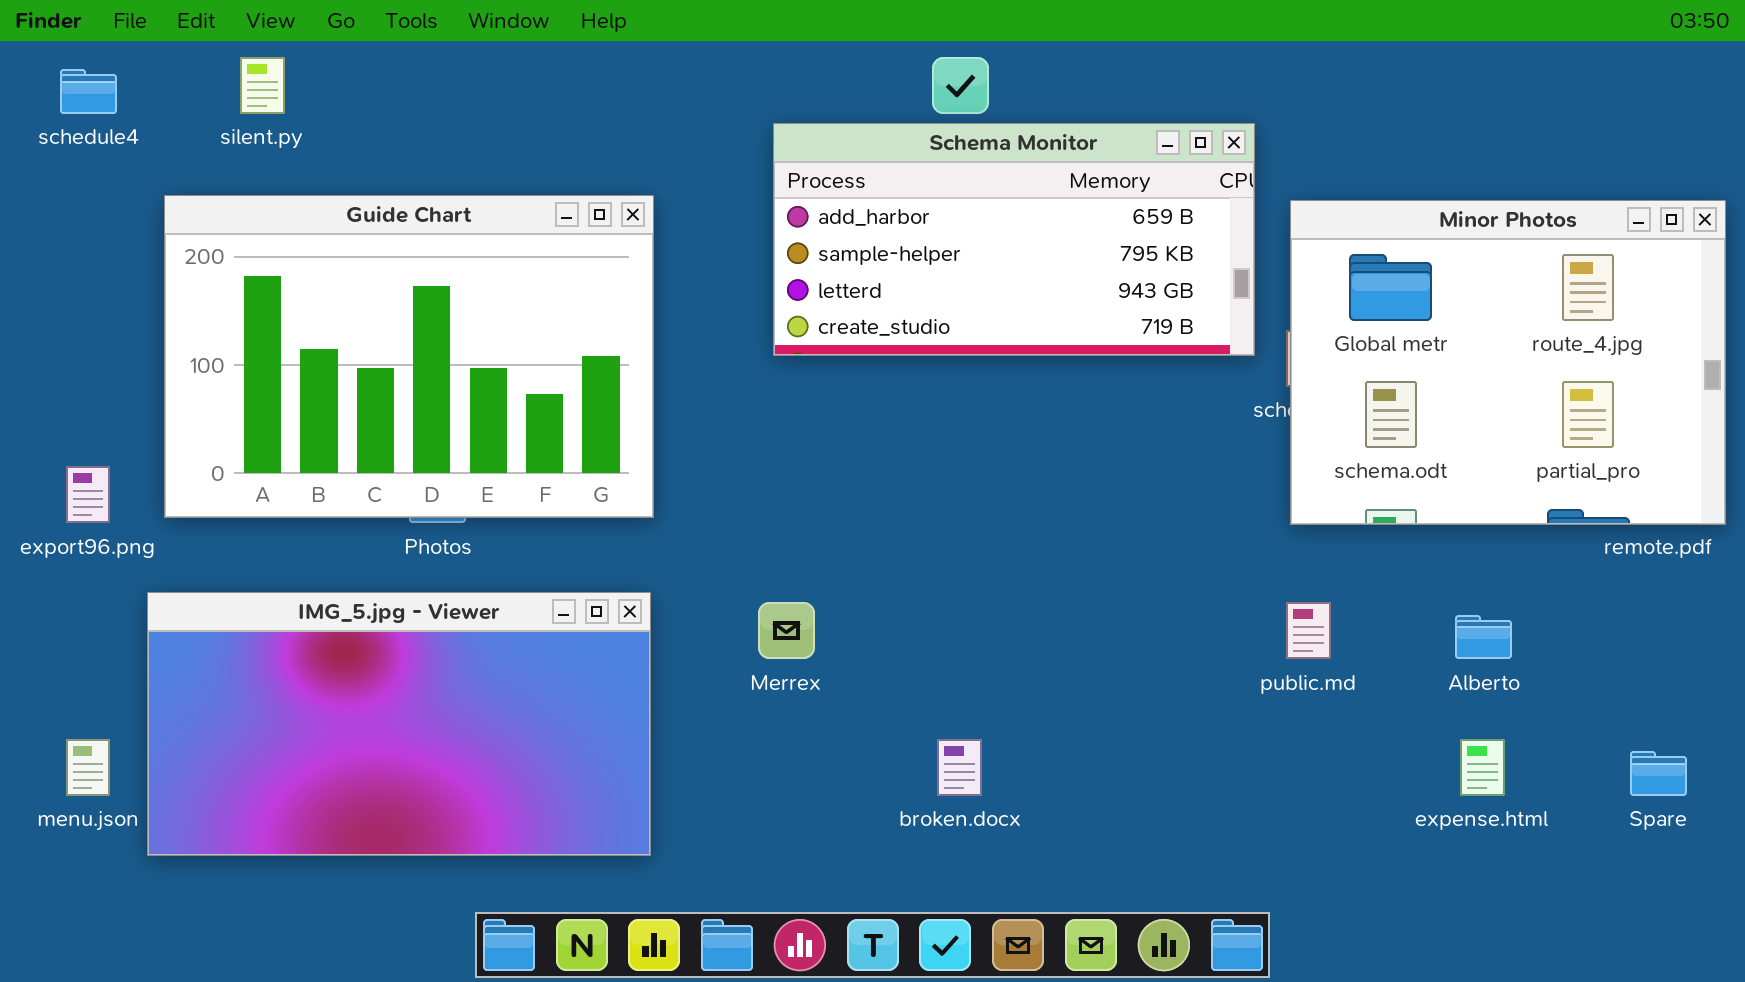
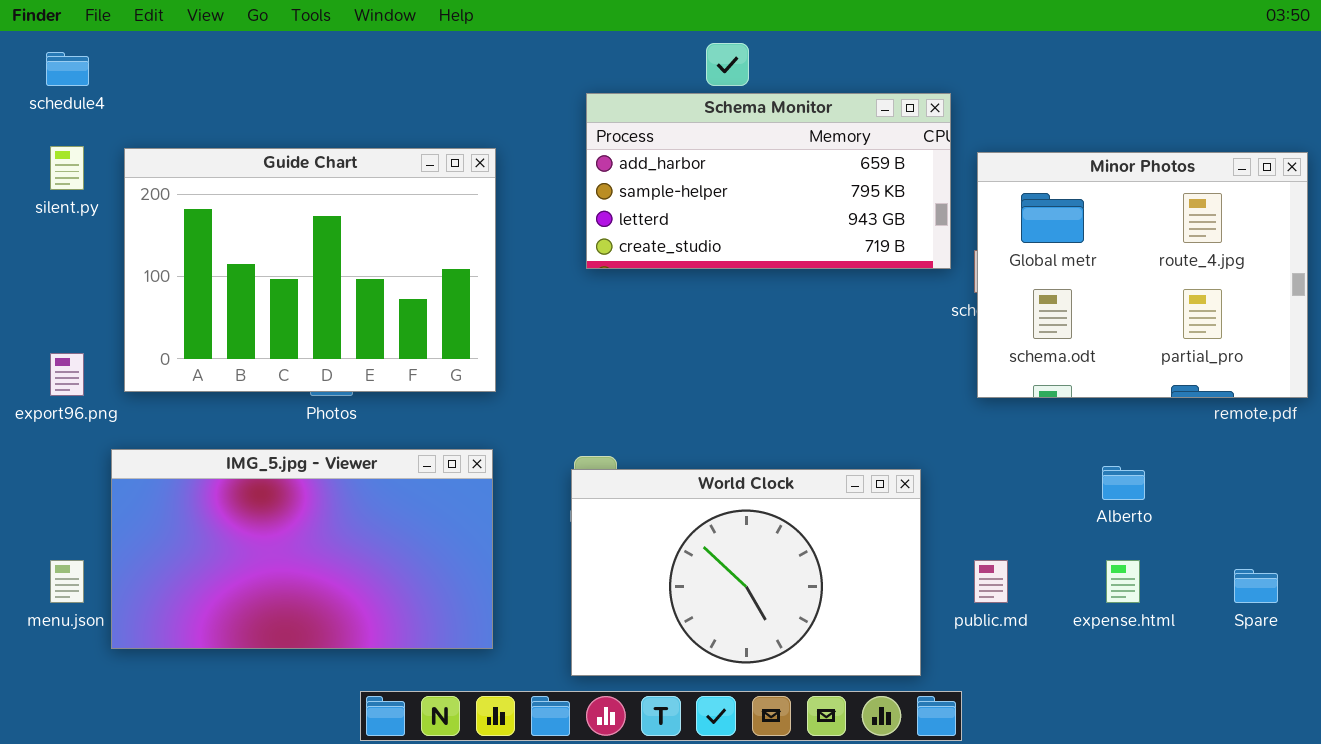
silent.py: [240,57,285,114] -> [50,146,84,190], moved
public.md: [1286,602,1331,659] -> [974,560,1008,603], moved
World Clock: none -> [571,469,921,676], opened

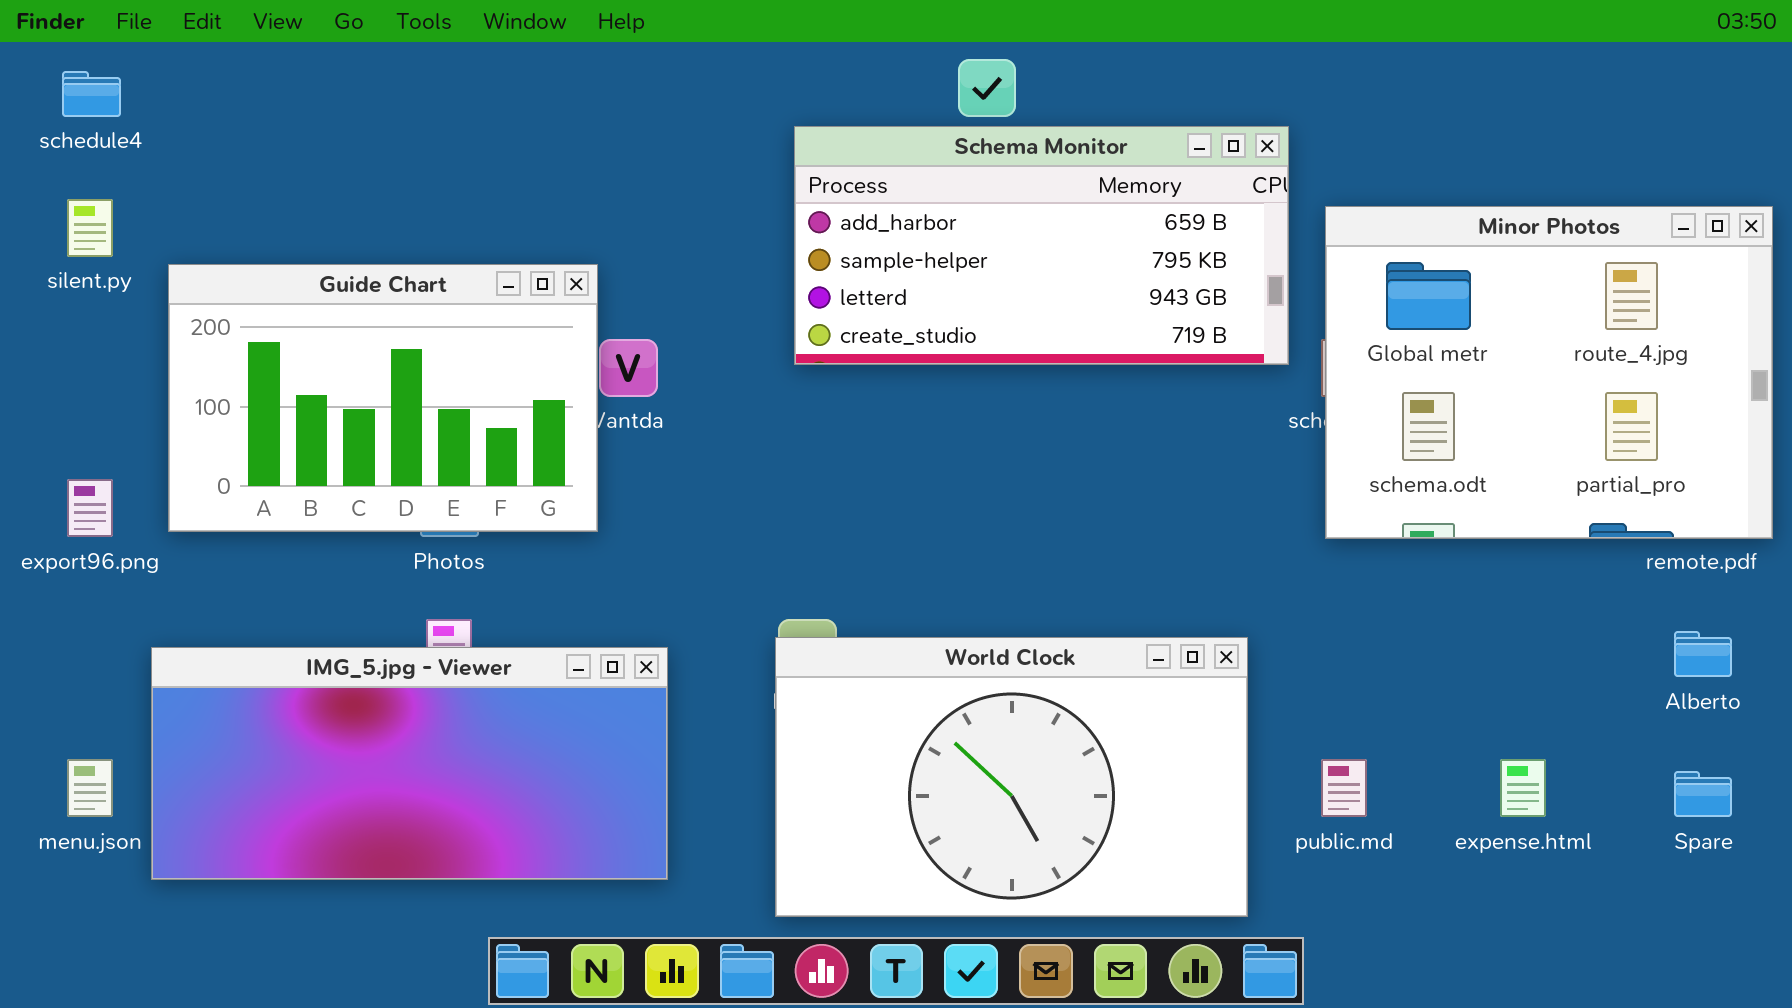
Guide Chart: [124,148,496,392] -> [168,264,598,532], resized
IMG_5.jpg - Viewer: [111,449,493,649] -> [151,647,668,880], resized
Alberto: [1102,466,1145,500] -> [1674,631,1732,677], moved

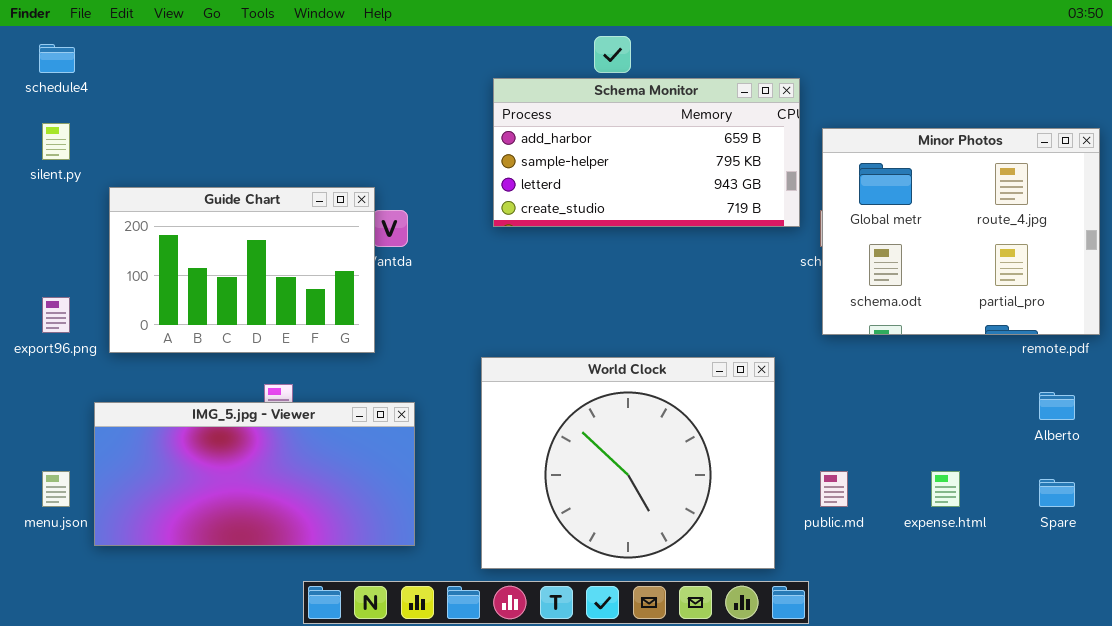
Guide Chart: [168,264,598,532] -> [109,187,375,353], moved
World Clock: [775,637,1248,917] -> [481,357,775,569], resized

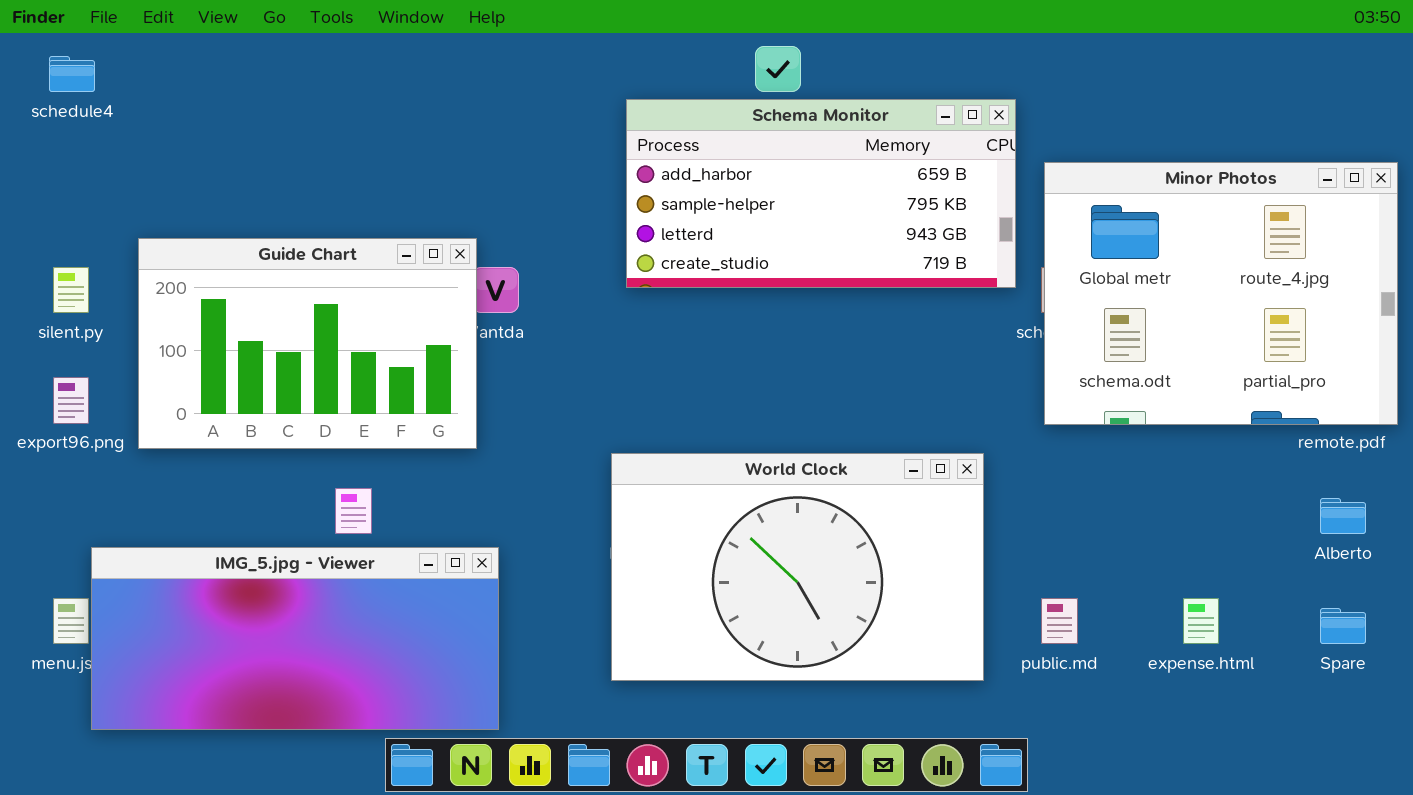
silent.py: [42,123,70,160] -> [53,267,89,313], moved
World Clock: [481,357,775,569] -> [611,453,984,681], resized
IMG_5.jpg - Viewer: [94,402,415,546] -> [91,547,499,730], moved

